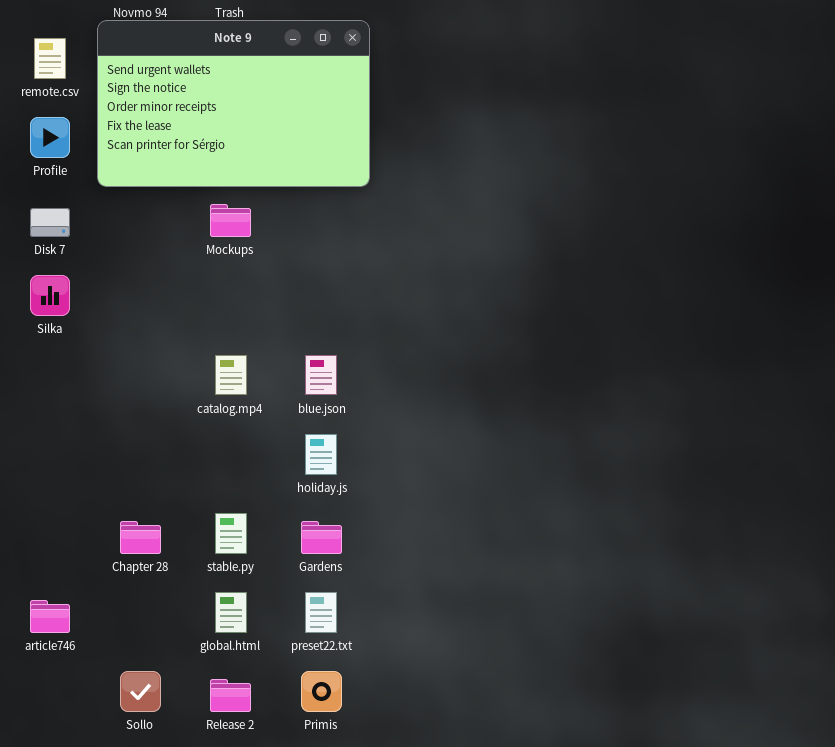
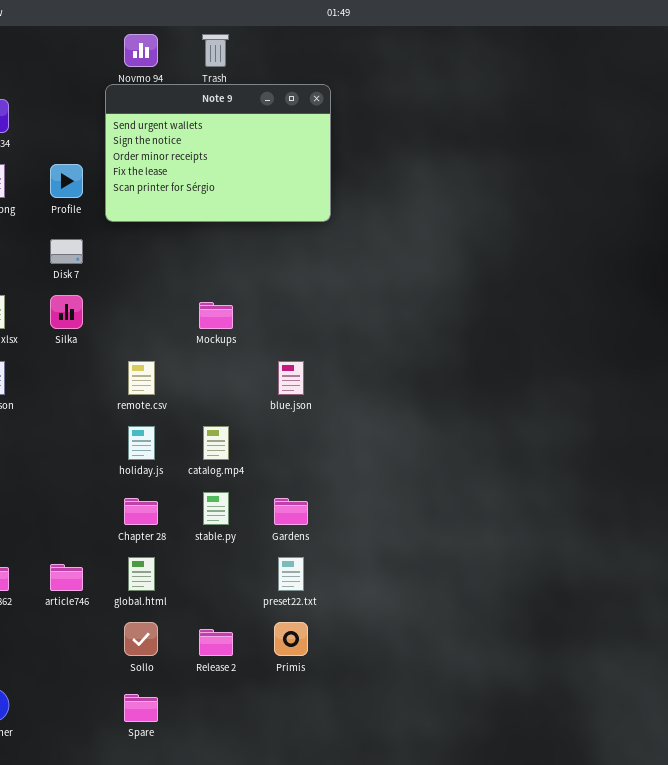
remote.csv: [34,38,66,79] -> [128,361,155,395], moved
Mockups: [210,204,251,237] -> [199,302,233,329], moved
catalog.mp4: [215,355,247,395] -> [203,426,229,460], moved
holiday.js: [305,434,337,475] -> [128,426,155,460], moved
global.html: [215,592,247,633] -> [128,557,155,591], moved

